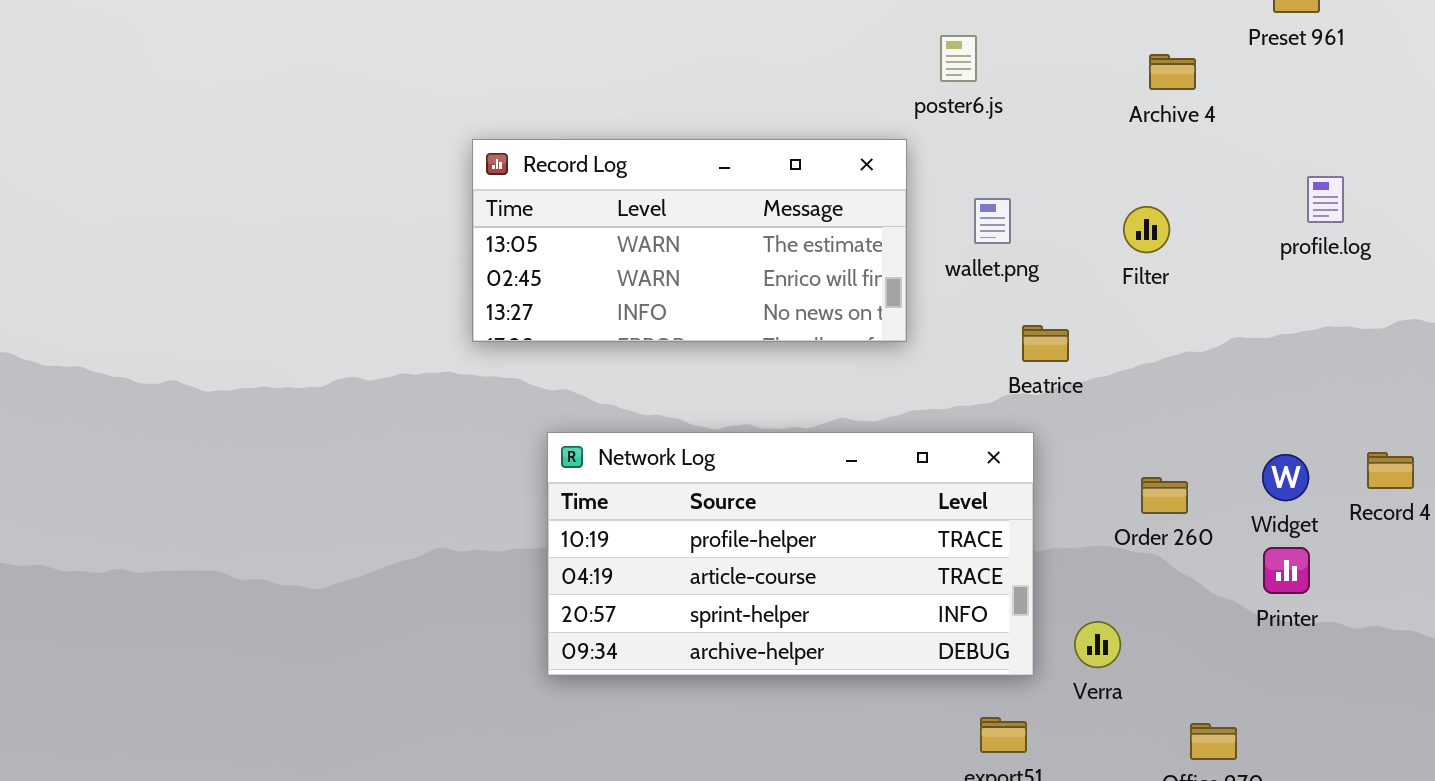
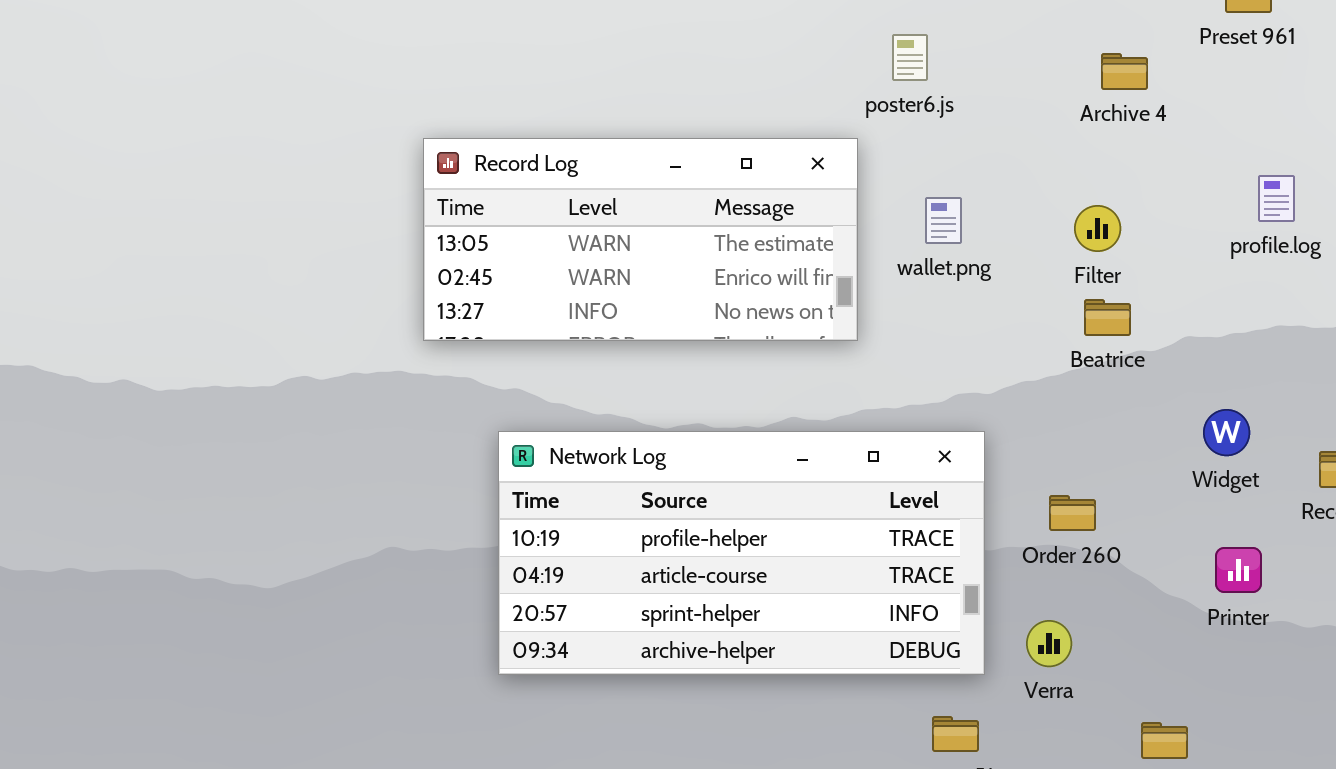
Beatrice: [1022,325,1069,362] -> [1084,299,1131,336], moved
Widget: [1262,454,1309,501] -> [1203,409,1250,456], moved
Order 260: [1141,477,1188,514] -> [1049,495,1096,531], moved

